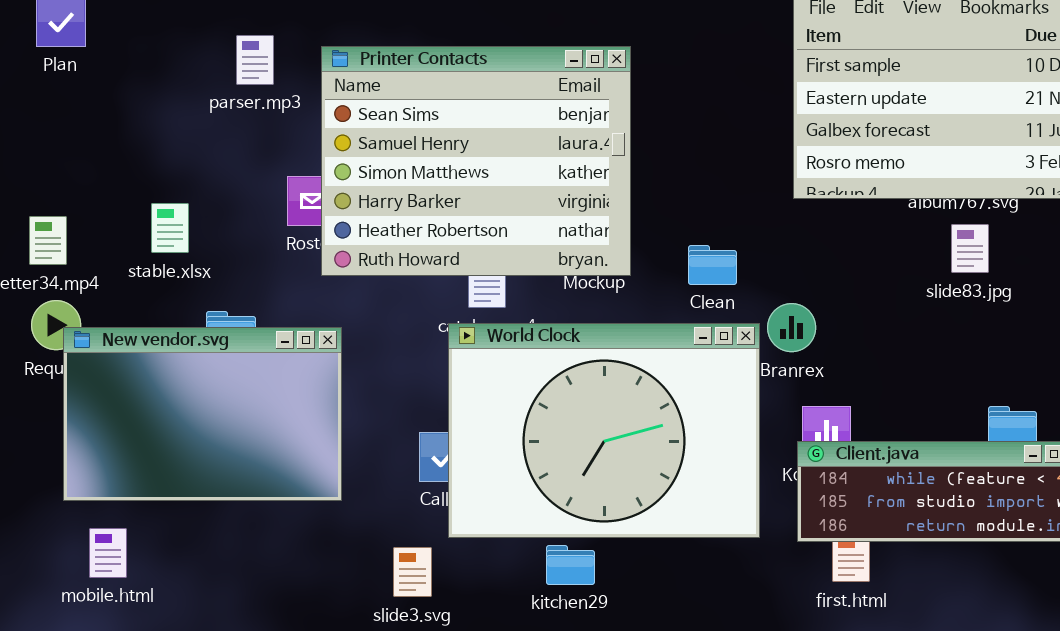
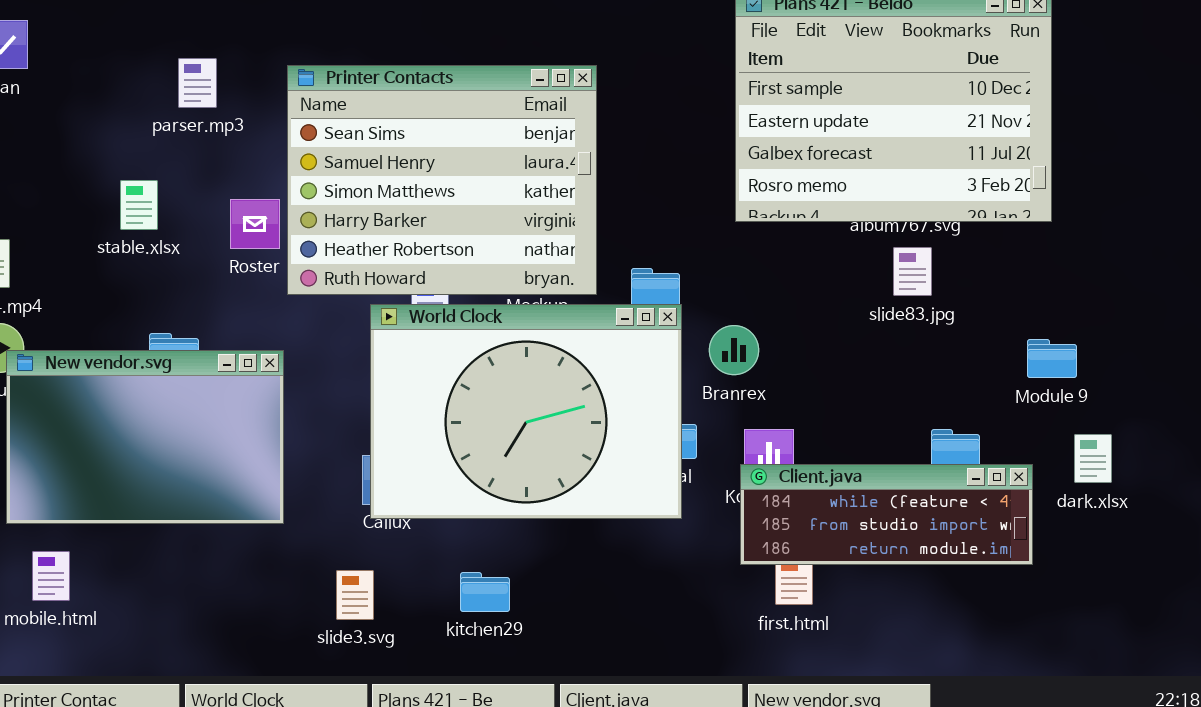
Printer Contacts: [321,46,631,276] -> [287,65,597,295], moved
stable.xlsx: [151,203,189,253] -> [120,180,158,230], moved
World Clock: [448,323,760,538] -> [370,304,682,519], moved
kitchen29: [546,545,595,585] -> [460,572,510,612], moved

